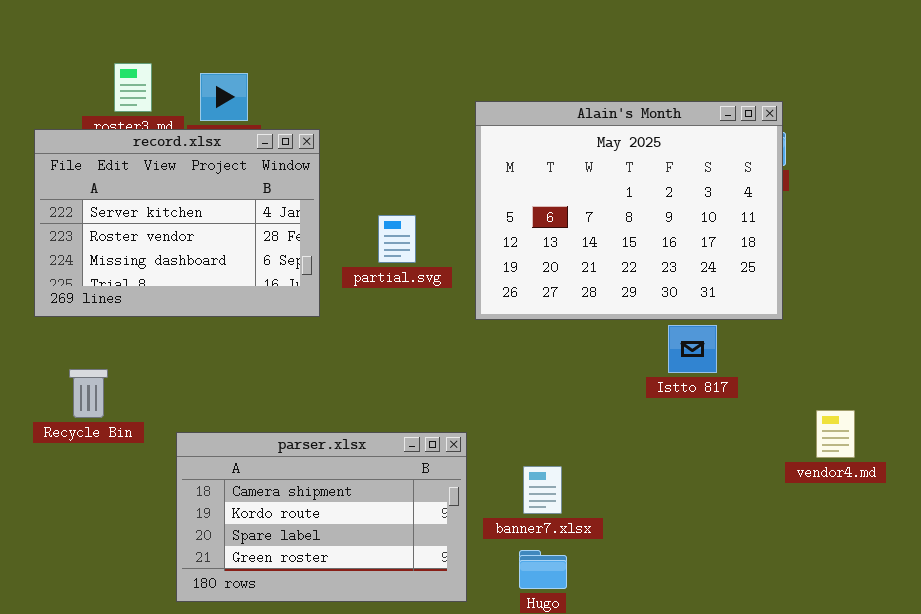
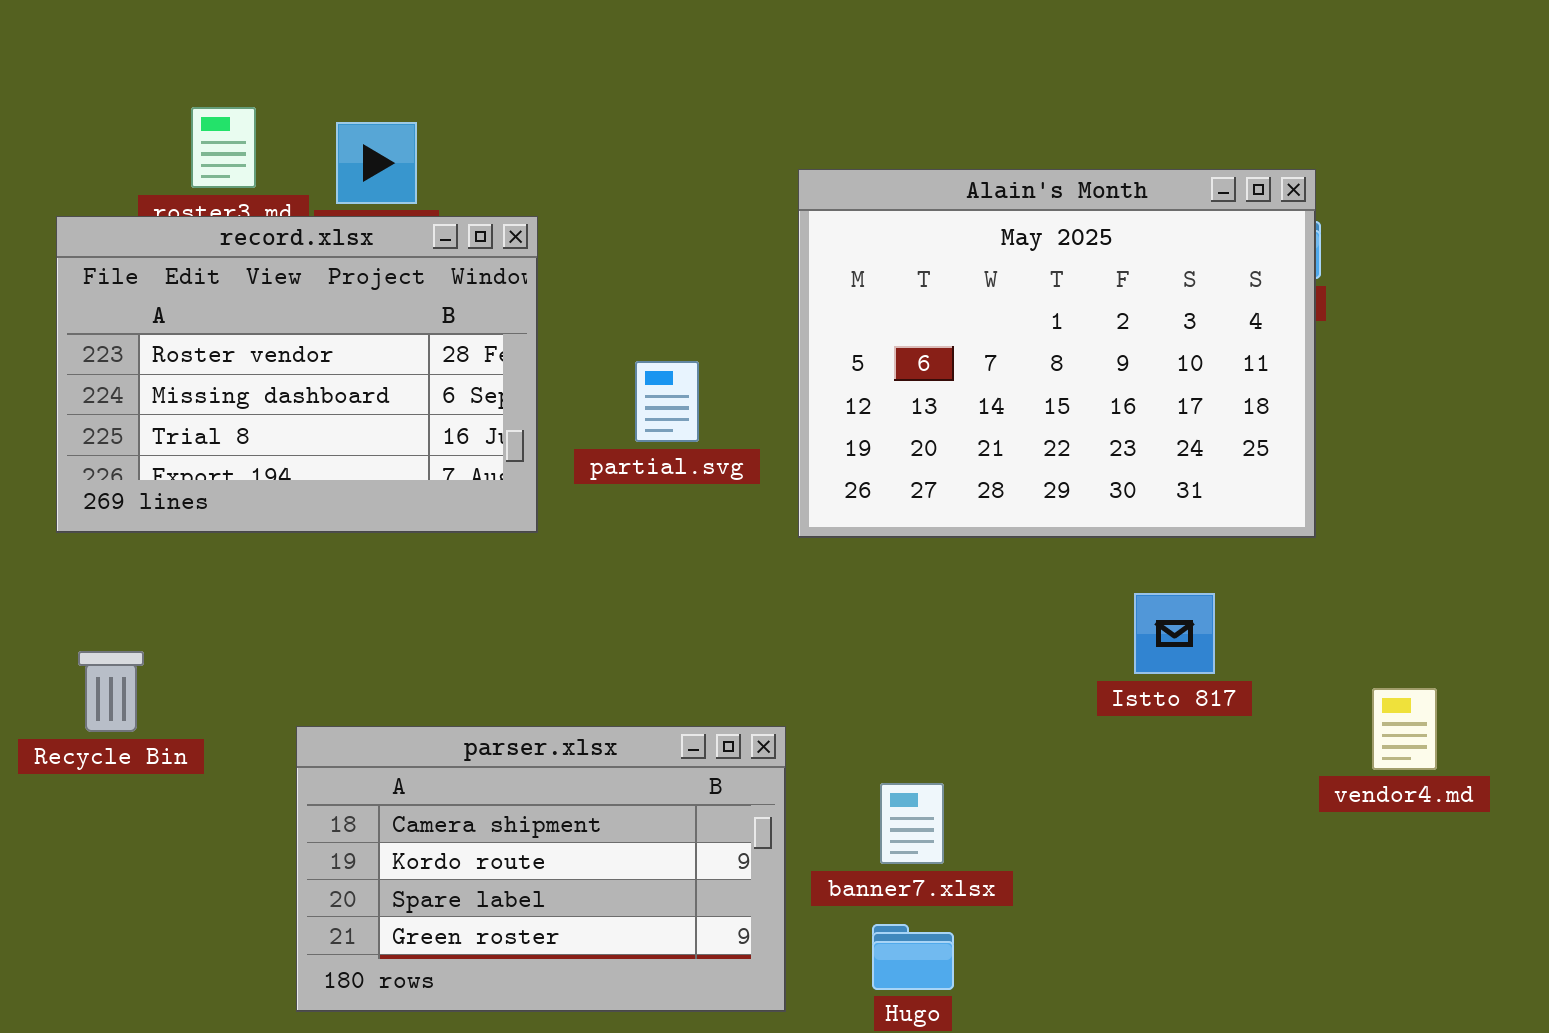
record.xlsx: [34,129,320,317] -> [56,216,538,533], scrolled down 1 row
Istto 817: [668,325,717,373] -> [1134,593,1215,674], moved
Recycle Bin: [69,369,108,418] -> [78,651,144,732], moved

